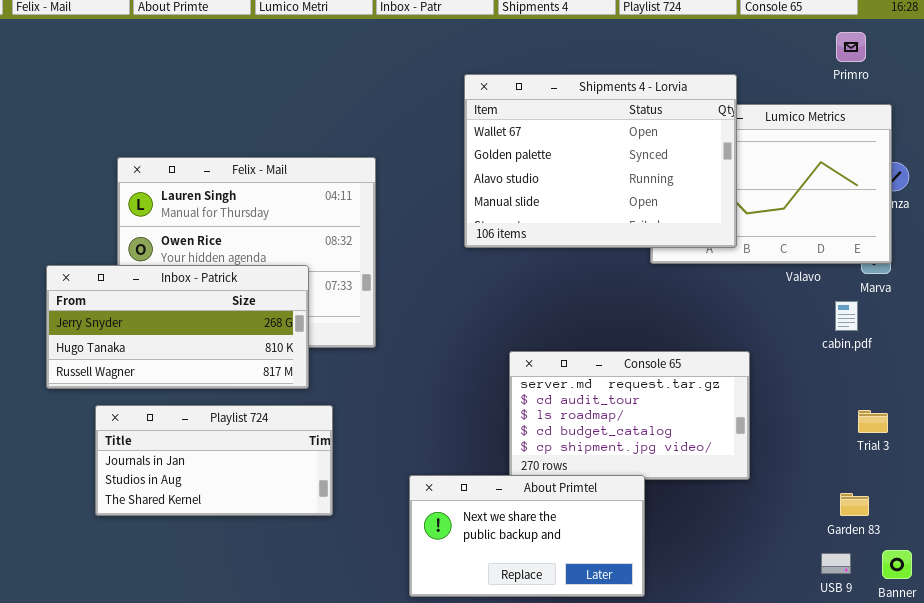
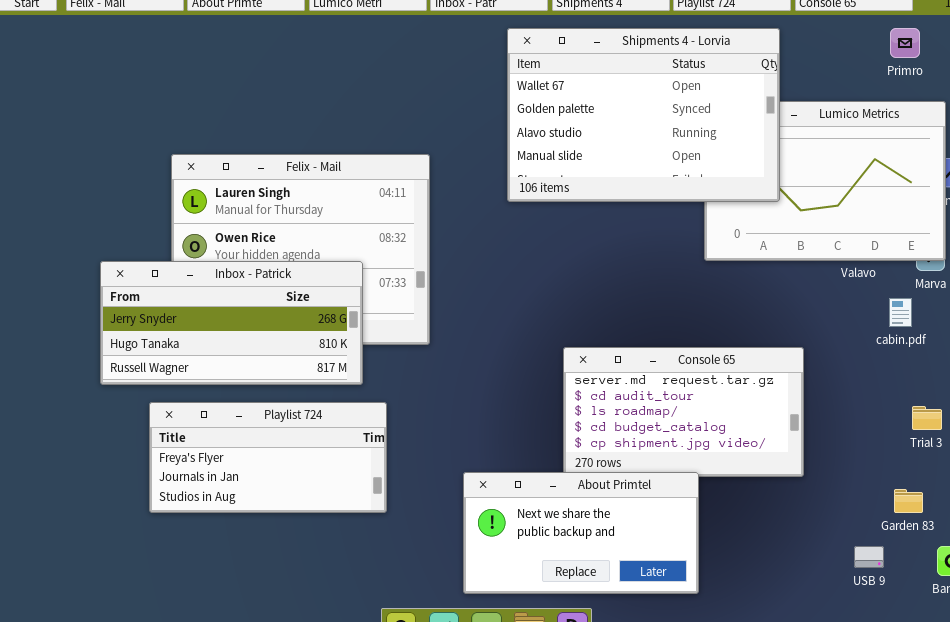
Shipments 4 - Lorvia: [464,74,737,248] -> [507,28,780,202], moved
Playlist 724: [95,405,333,516] -> [149,402,387,513], scrolled up 1 row
USB 9: [821,553,851,574] -> [854,546,884,568], moved

